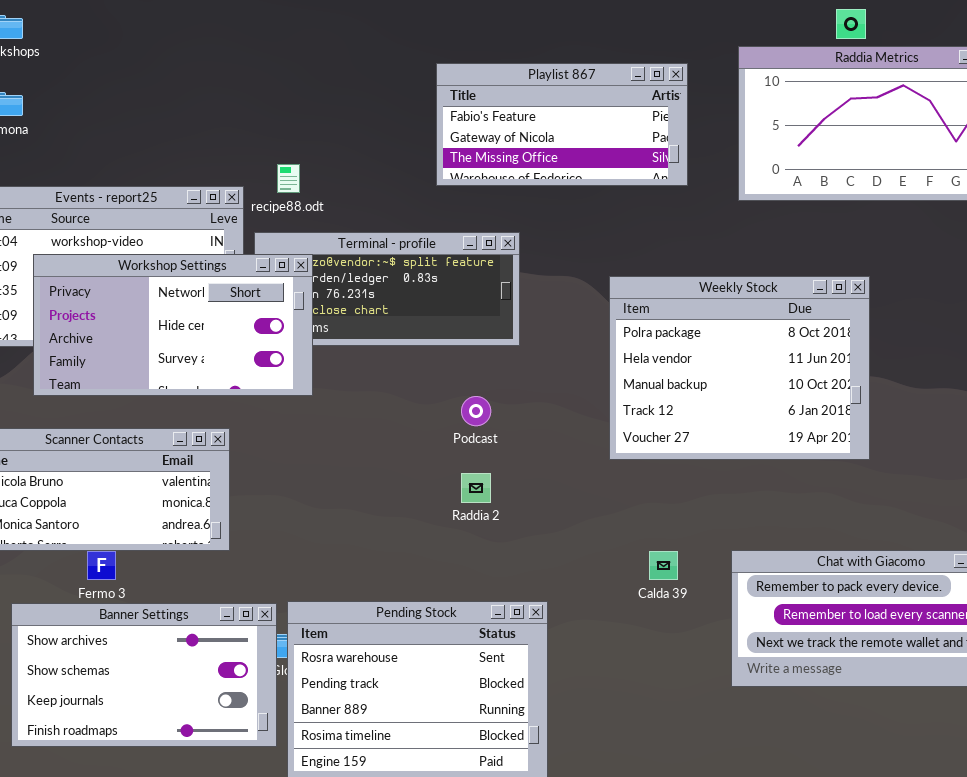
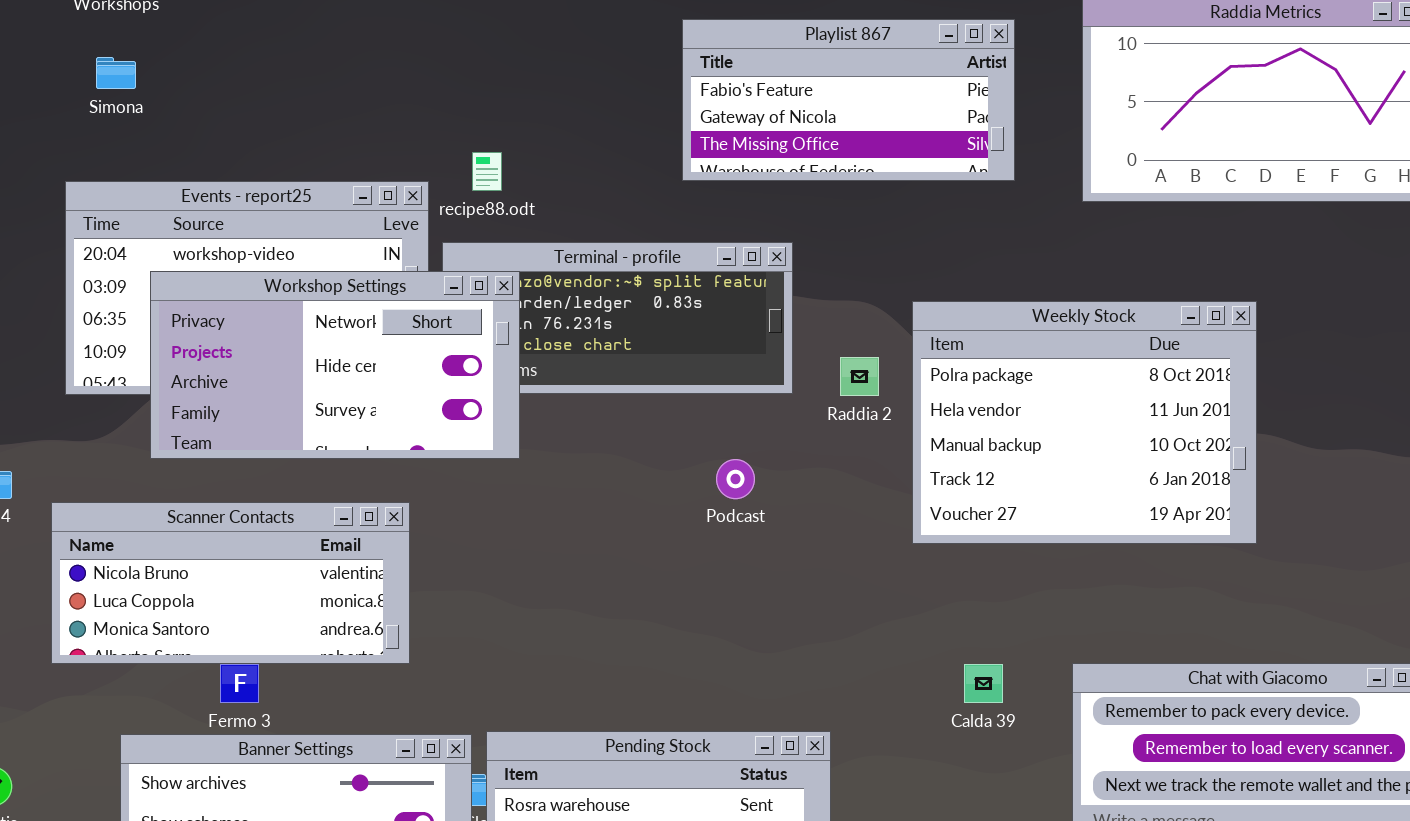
Raddia 2: [461,473,491,503] -> [840,357,879,396], moved

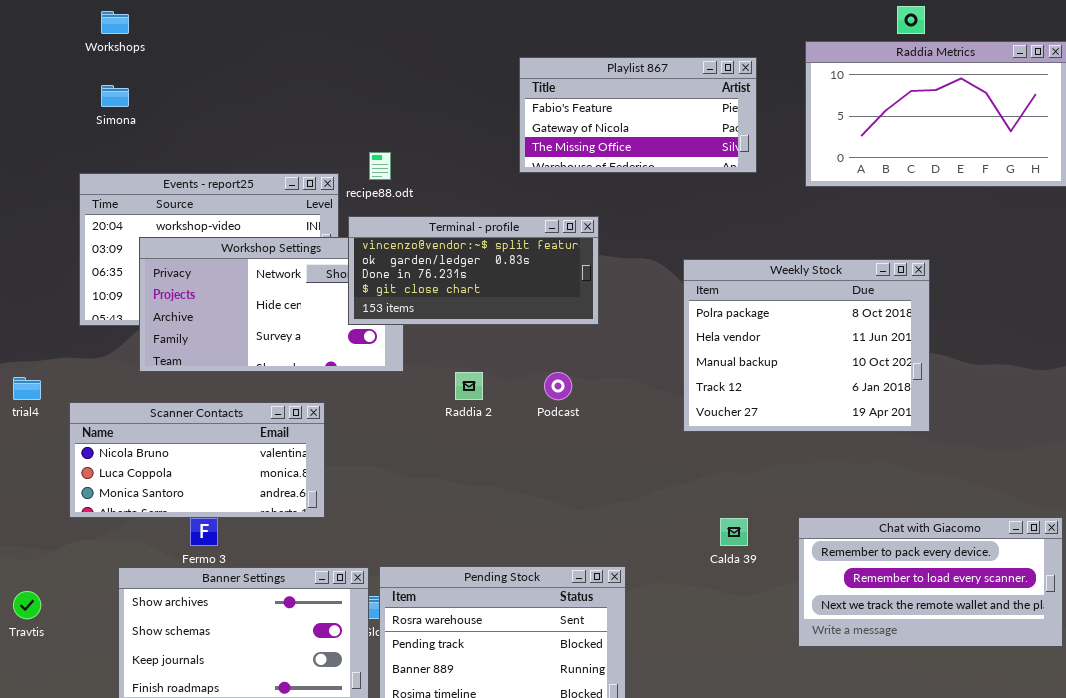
Terminal - profile: [442,242,793,394] -> [348,216,599,325], raised
Raddia 2: [840,357,879,396] -> [455,372,483,400], moved

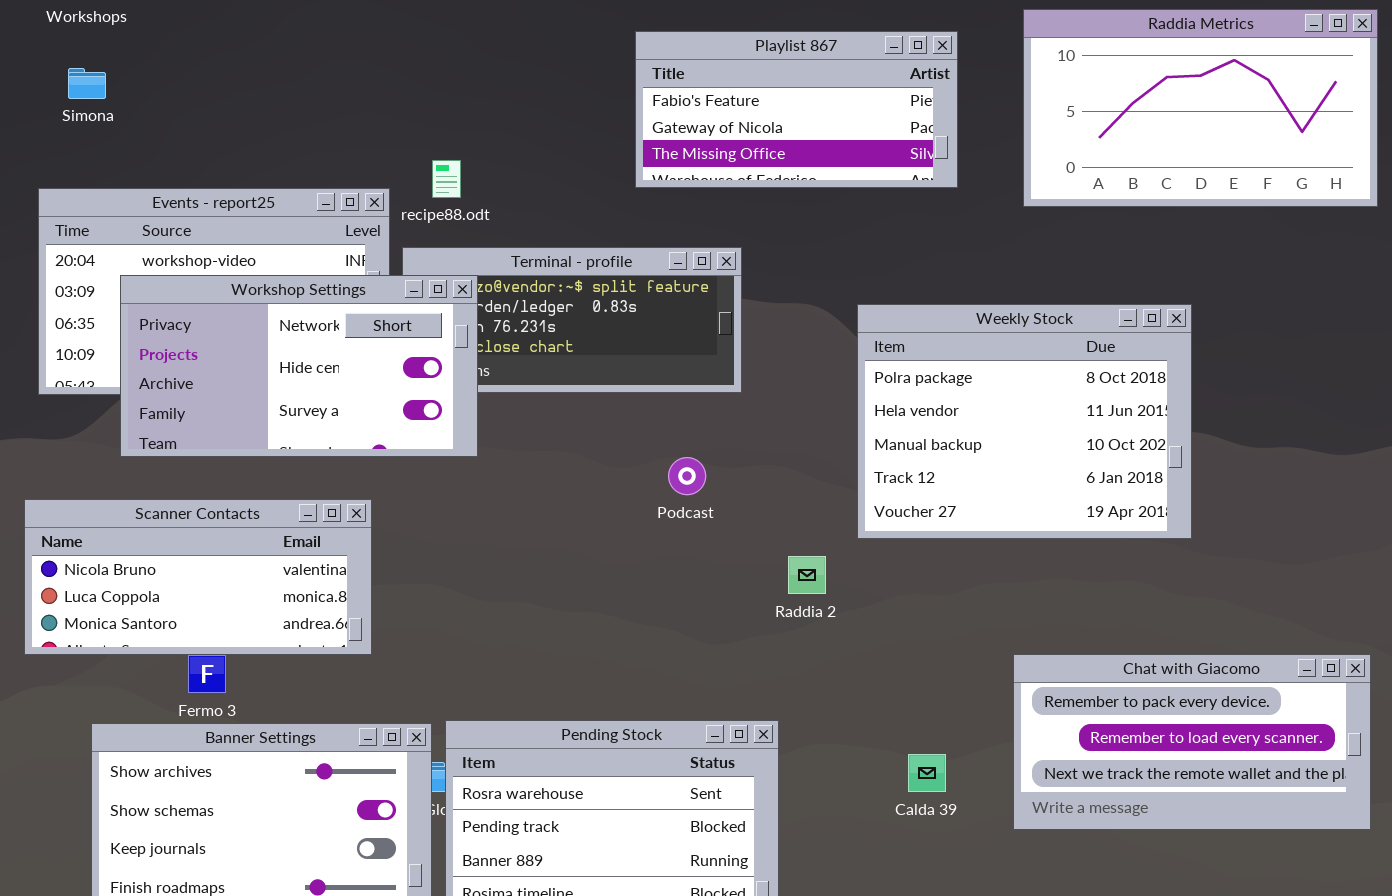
Workshop Settings: [139,237,404,372] -> [120,275,478,457], raised
Raddia 2: [455,372,483,400] -> [788,556,826,594], moved
Calda 39: [720,518,748,546] -> [908,754,946,792], moved

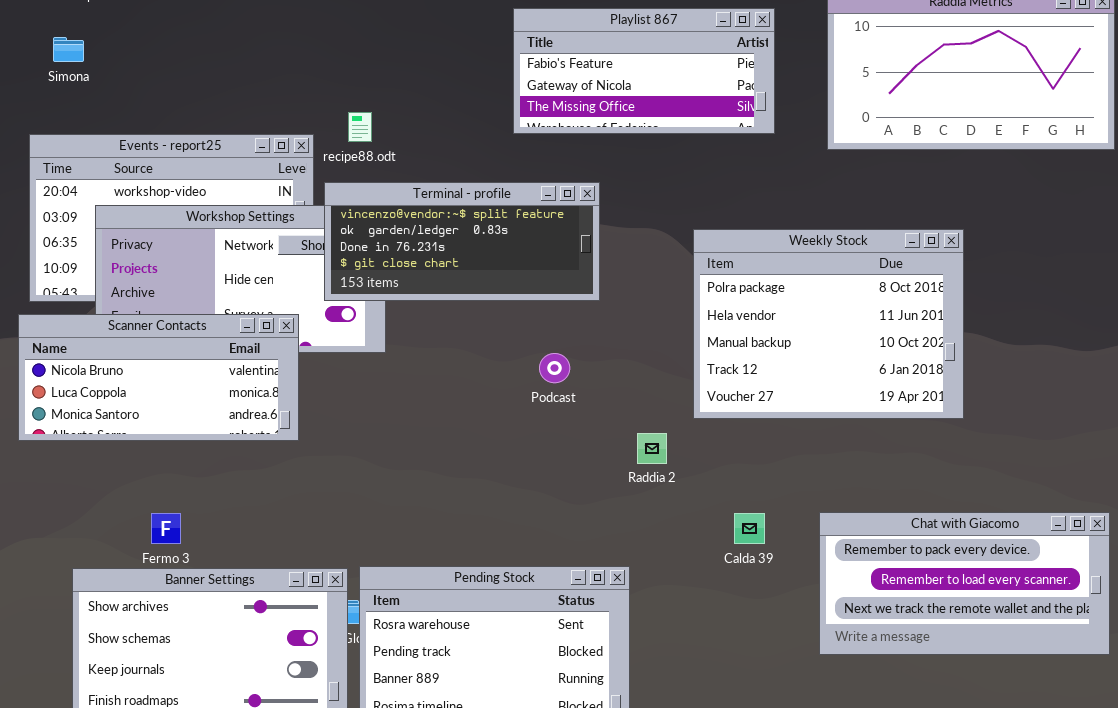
Terminal - profile: [402,247,742,393] -> [324,182,600,301], raised
Scanner Contacts: [24,499,372,655] -> [18,314,299,441], moved
Calda 39: [908,754,946,792] -> [734,513,765,544], moved

